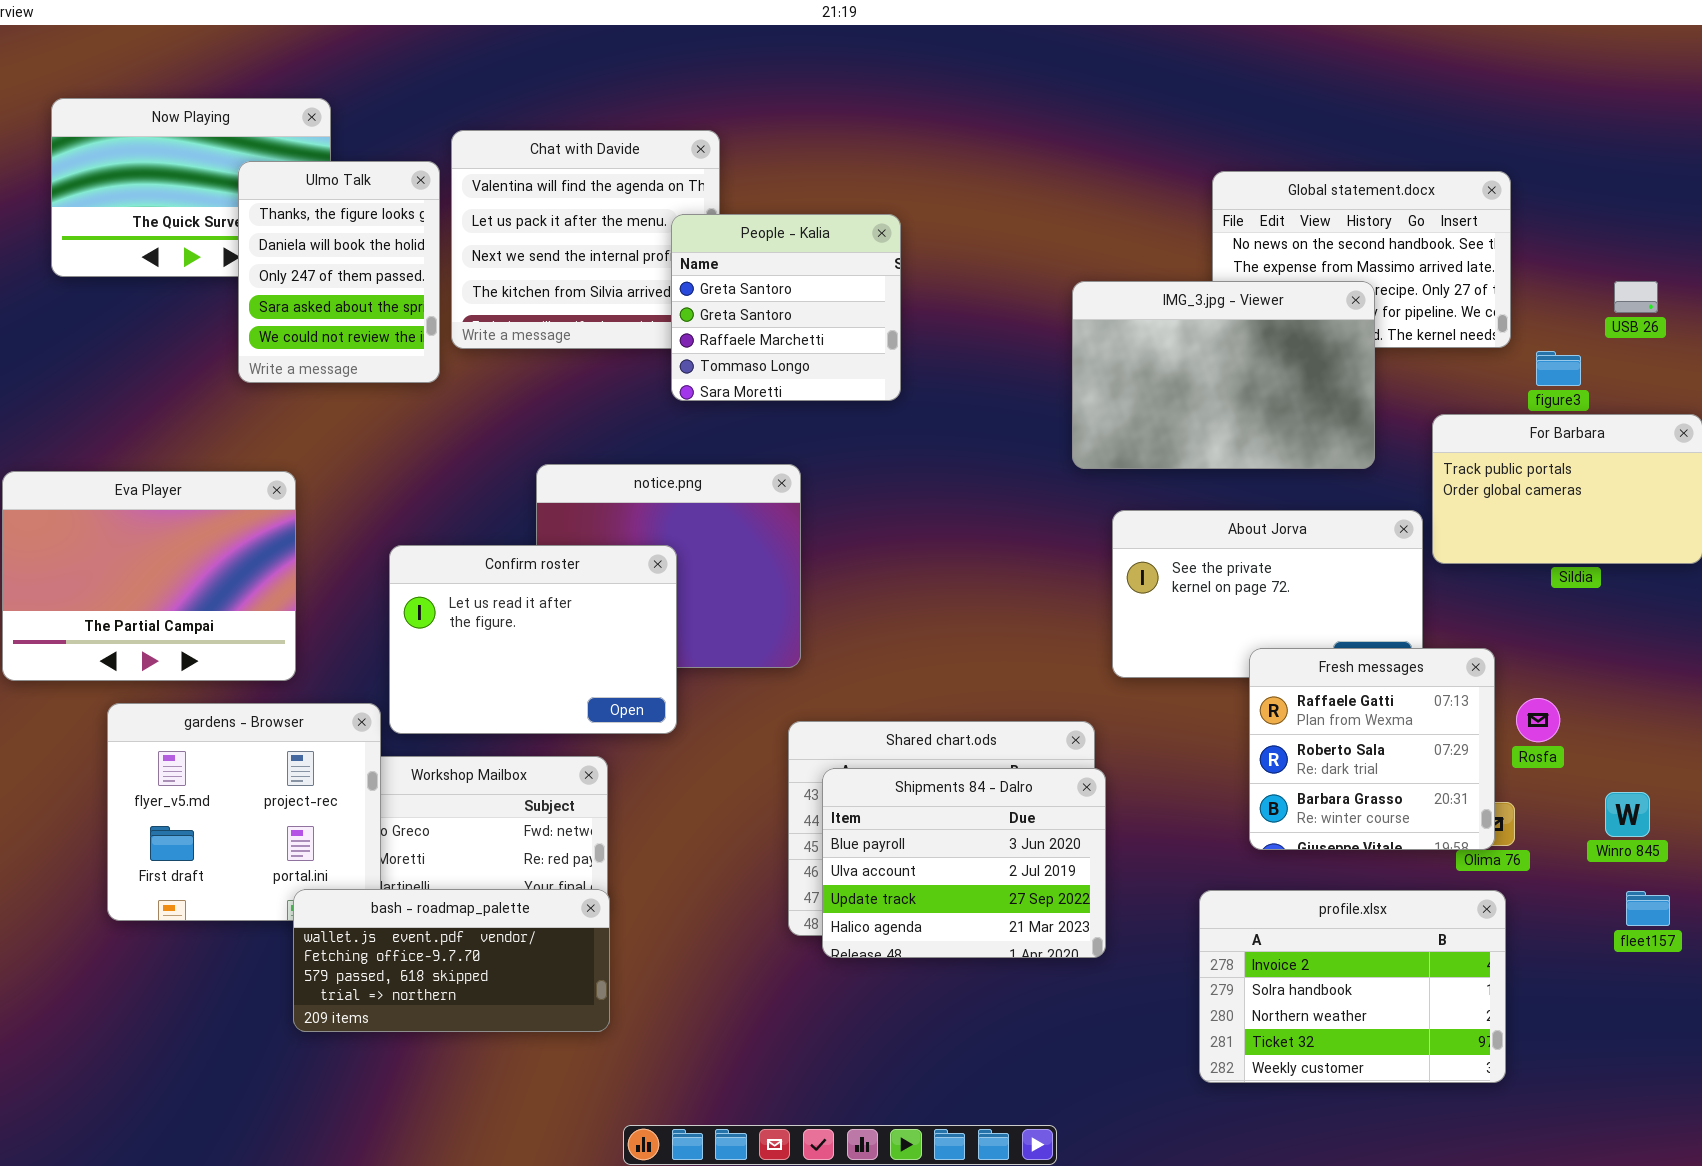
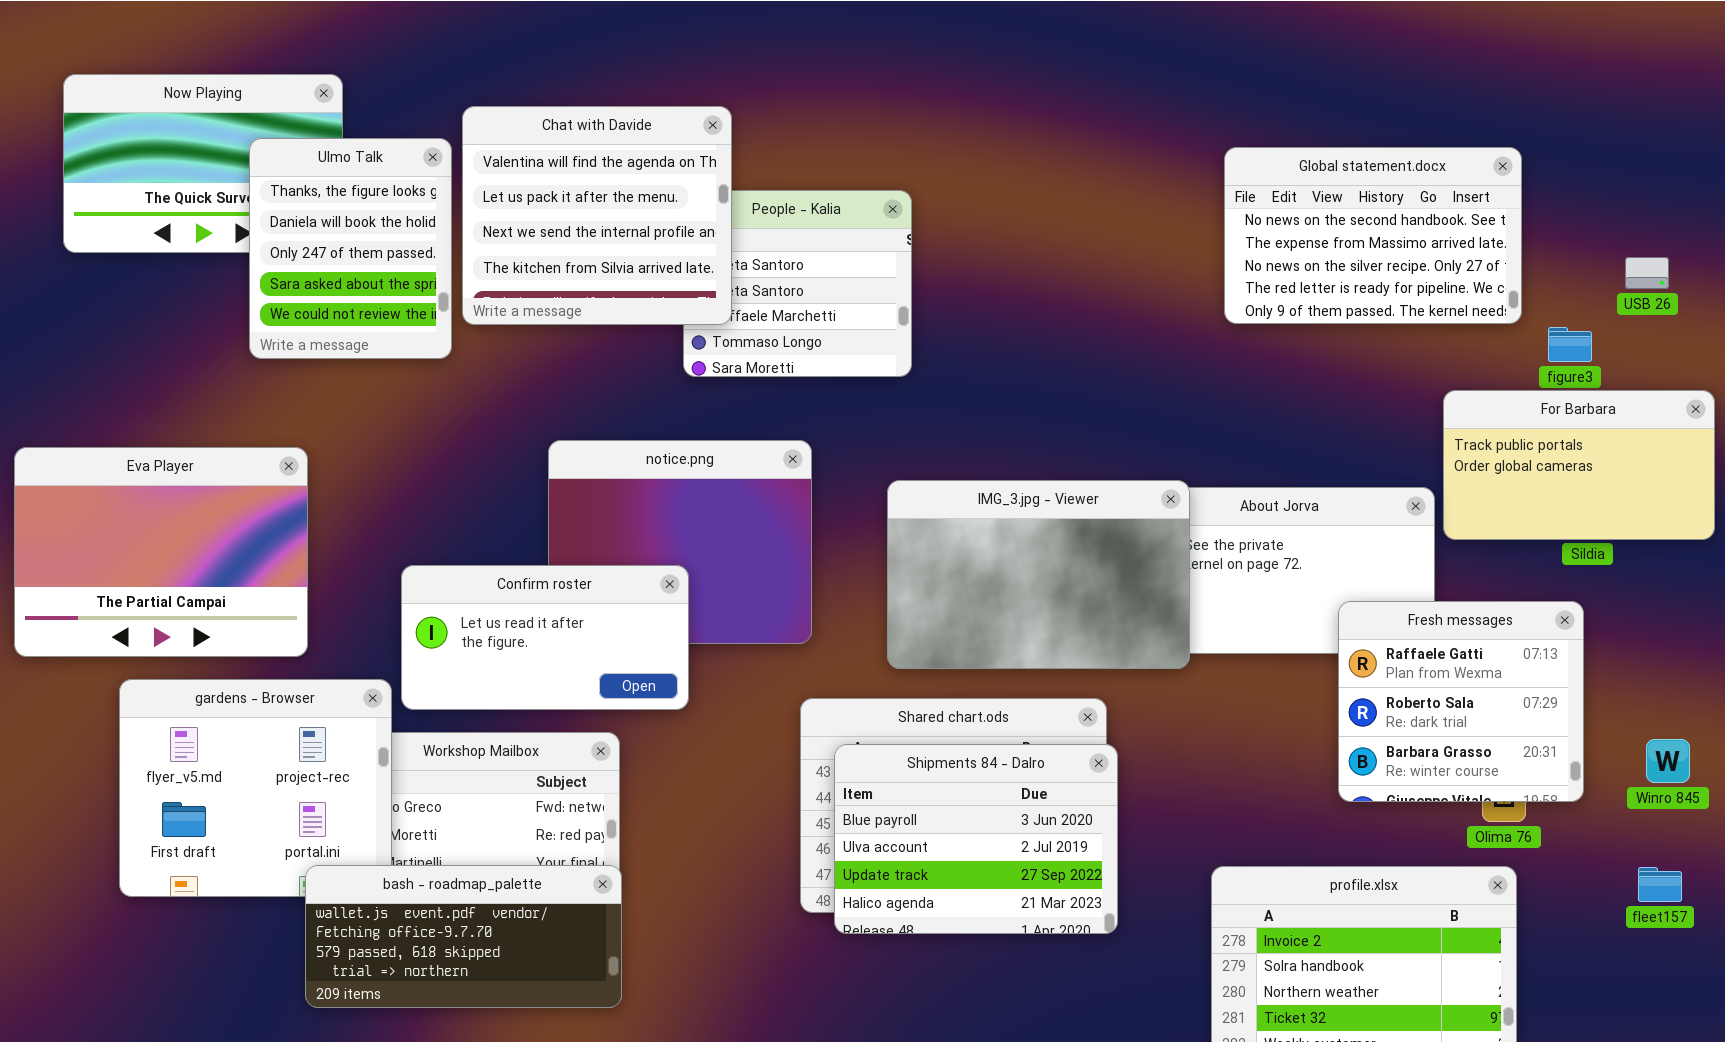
Chat with Davide: [451,130,720,349] -> [462,106,732,325], raised
IMG_3.jpg - Viewer: [1072,281,1375,469] -> [887,480,1190,669], moved
Confirm roster: [389,545,677,734] -> [401,565,689,710], resized
Fresh messages: [1249,648,1495,850] -> [1338,601,1584,802], moved
Winro 845: [1605,792,1650,837] -> [1646,739,1690,783], moved

